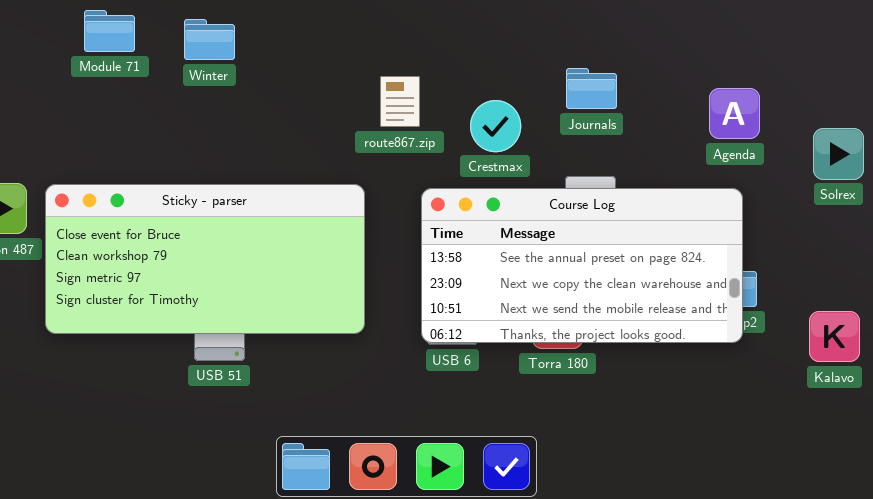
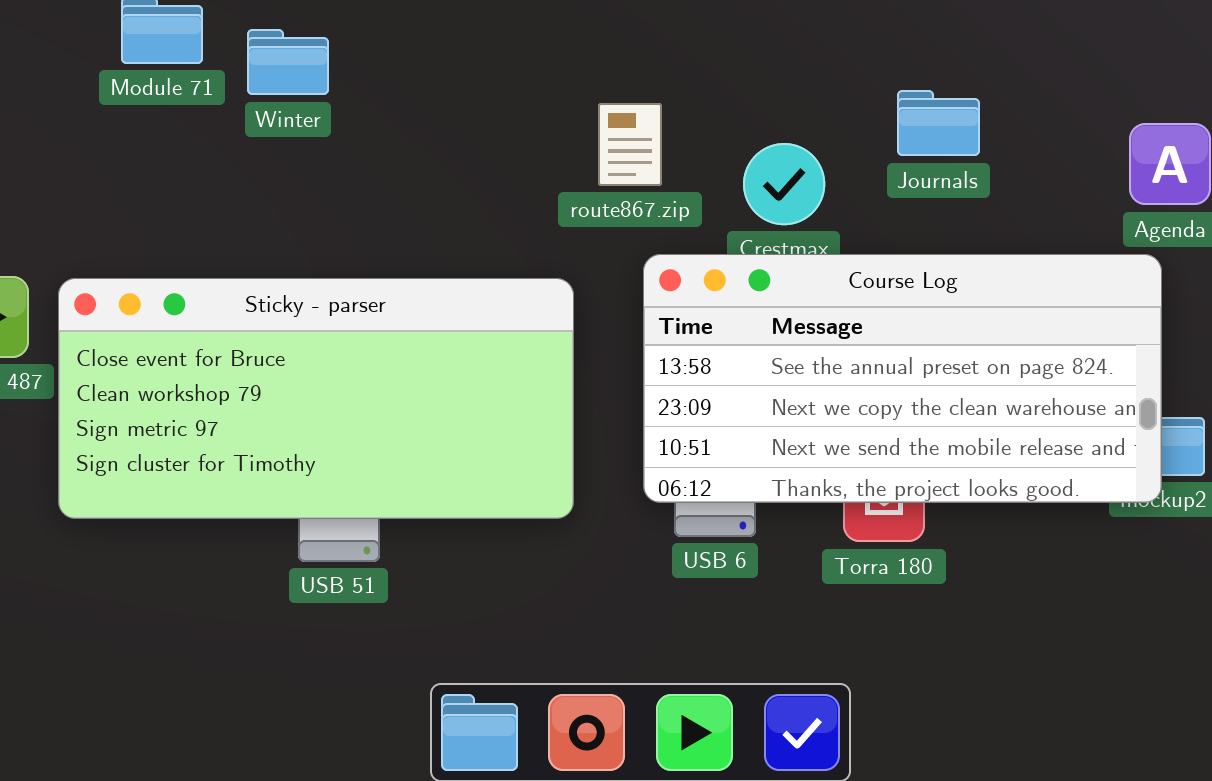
Winter: [184,19,235,60] -> [247,29,329,95], moved
Course Log: [421,188,743,343] -> [643,254,1162,503], moved

